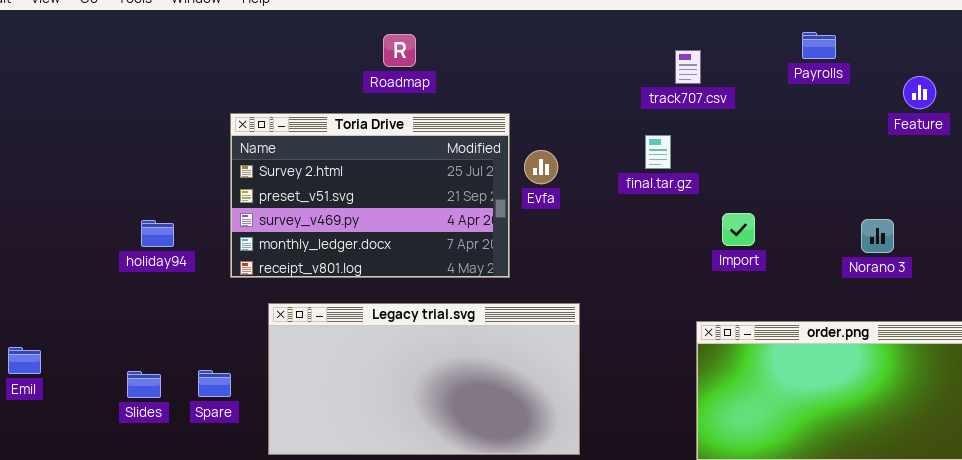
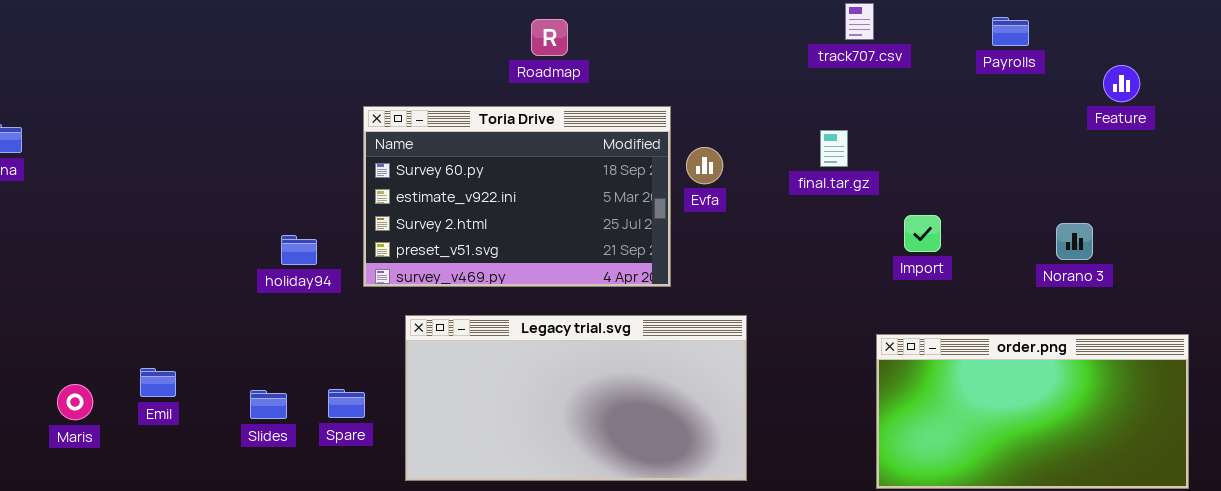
track707.csv: [675,50,701,84] -> [845,3,874,40], moved
Toria Drive: [230,113,510,278] -> [363,106,671,287], scrolled up 2 rows
holiday94: [141,220,174,247] -> [281,235,317,265], moved
Emil: [8,347,41,374] -> [140,368,176,397], moved

